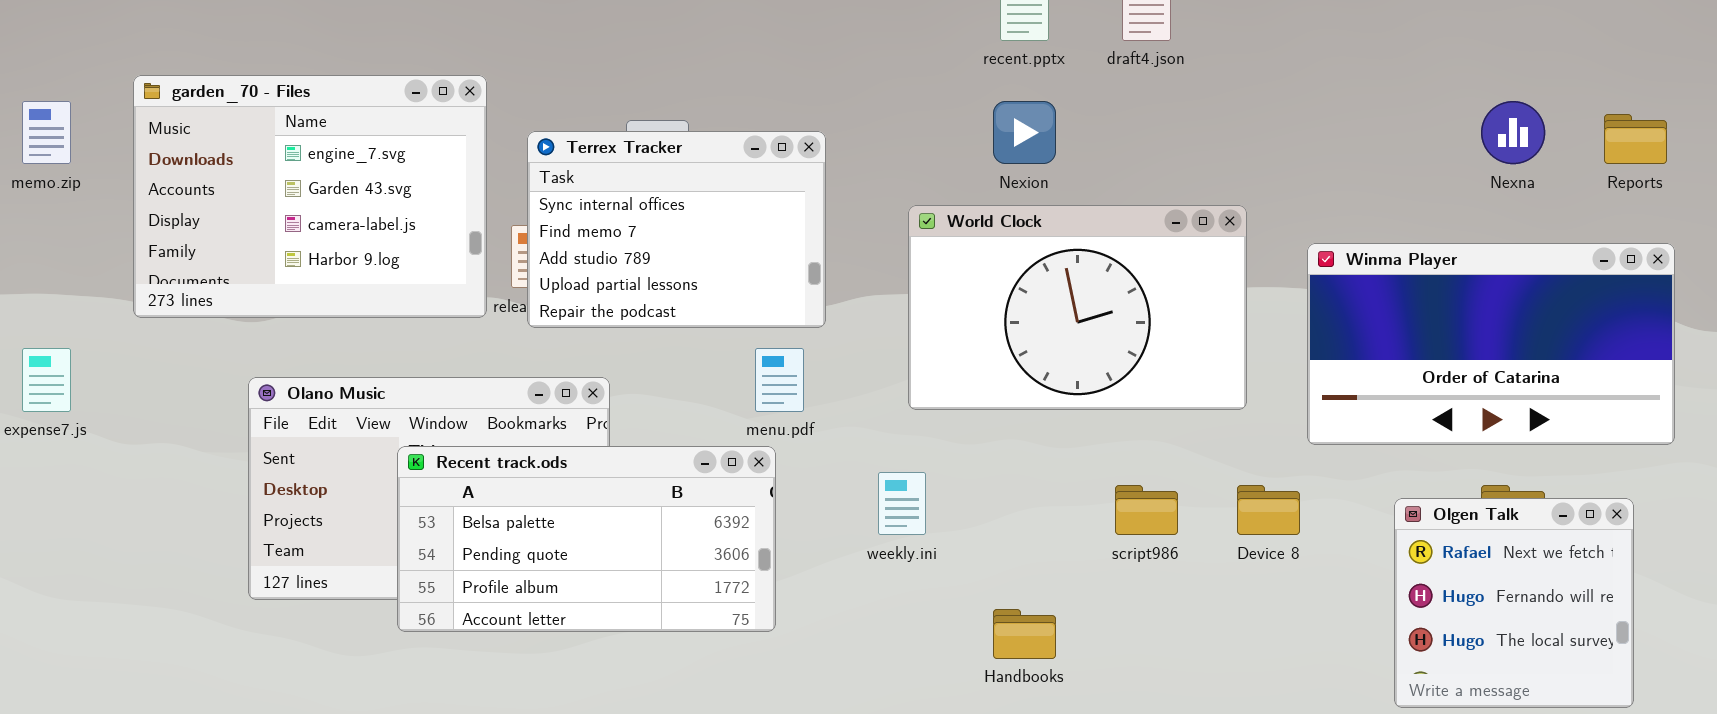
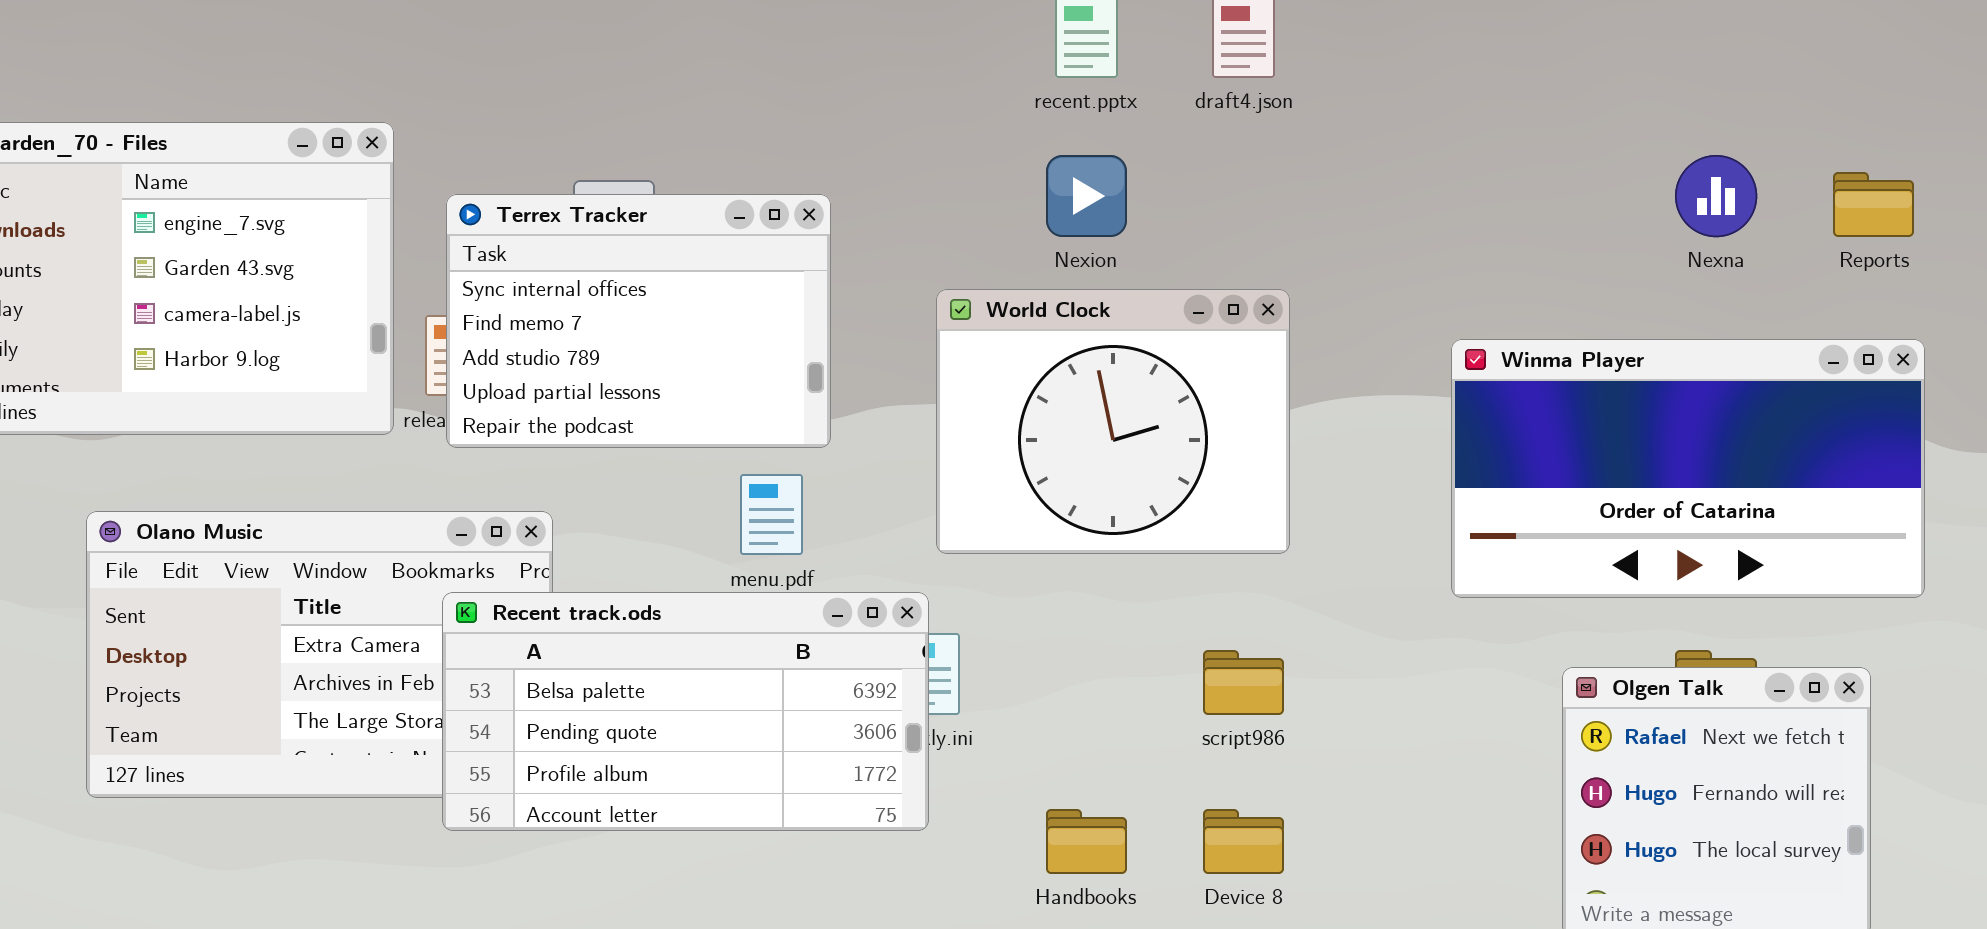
World Clock: [908,205,1247,410] -> [936,289,1290,554], resized
Recent track.ods: [397,446,776,632] -> [442,592,929,831], moved
Device 8: [1237,485,1300,535] -> [1203,809,1284,874], moved

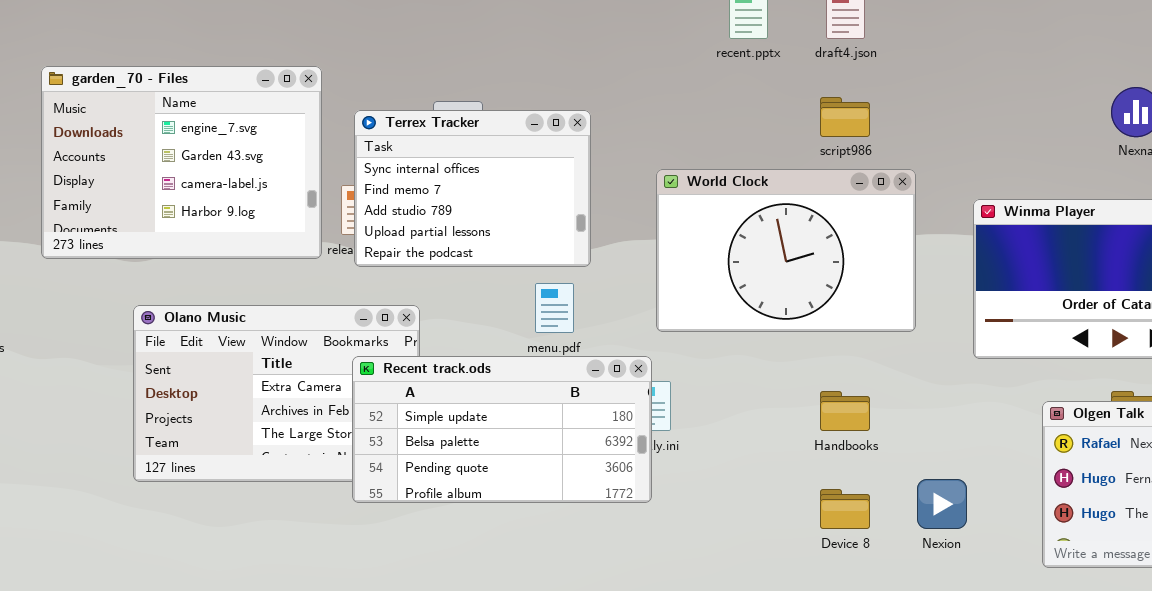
Nexion: [1046,155,1127,237] -> [917,479,967,529], moved
World Clock: [936,289,1290,554] -> [656,169,916,332], resized
Recent track.ods: [442,592,929,831] -> [352,356,652,503], scrolled up 1 row
script986: [1203,650,1284,715] -> [820,97,870,137], moved
Handbooks: [1046,809,1127,874] -> [820,391,870,431], moved

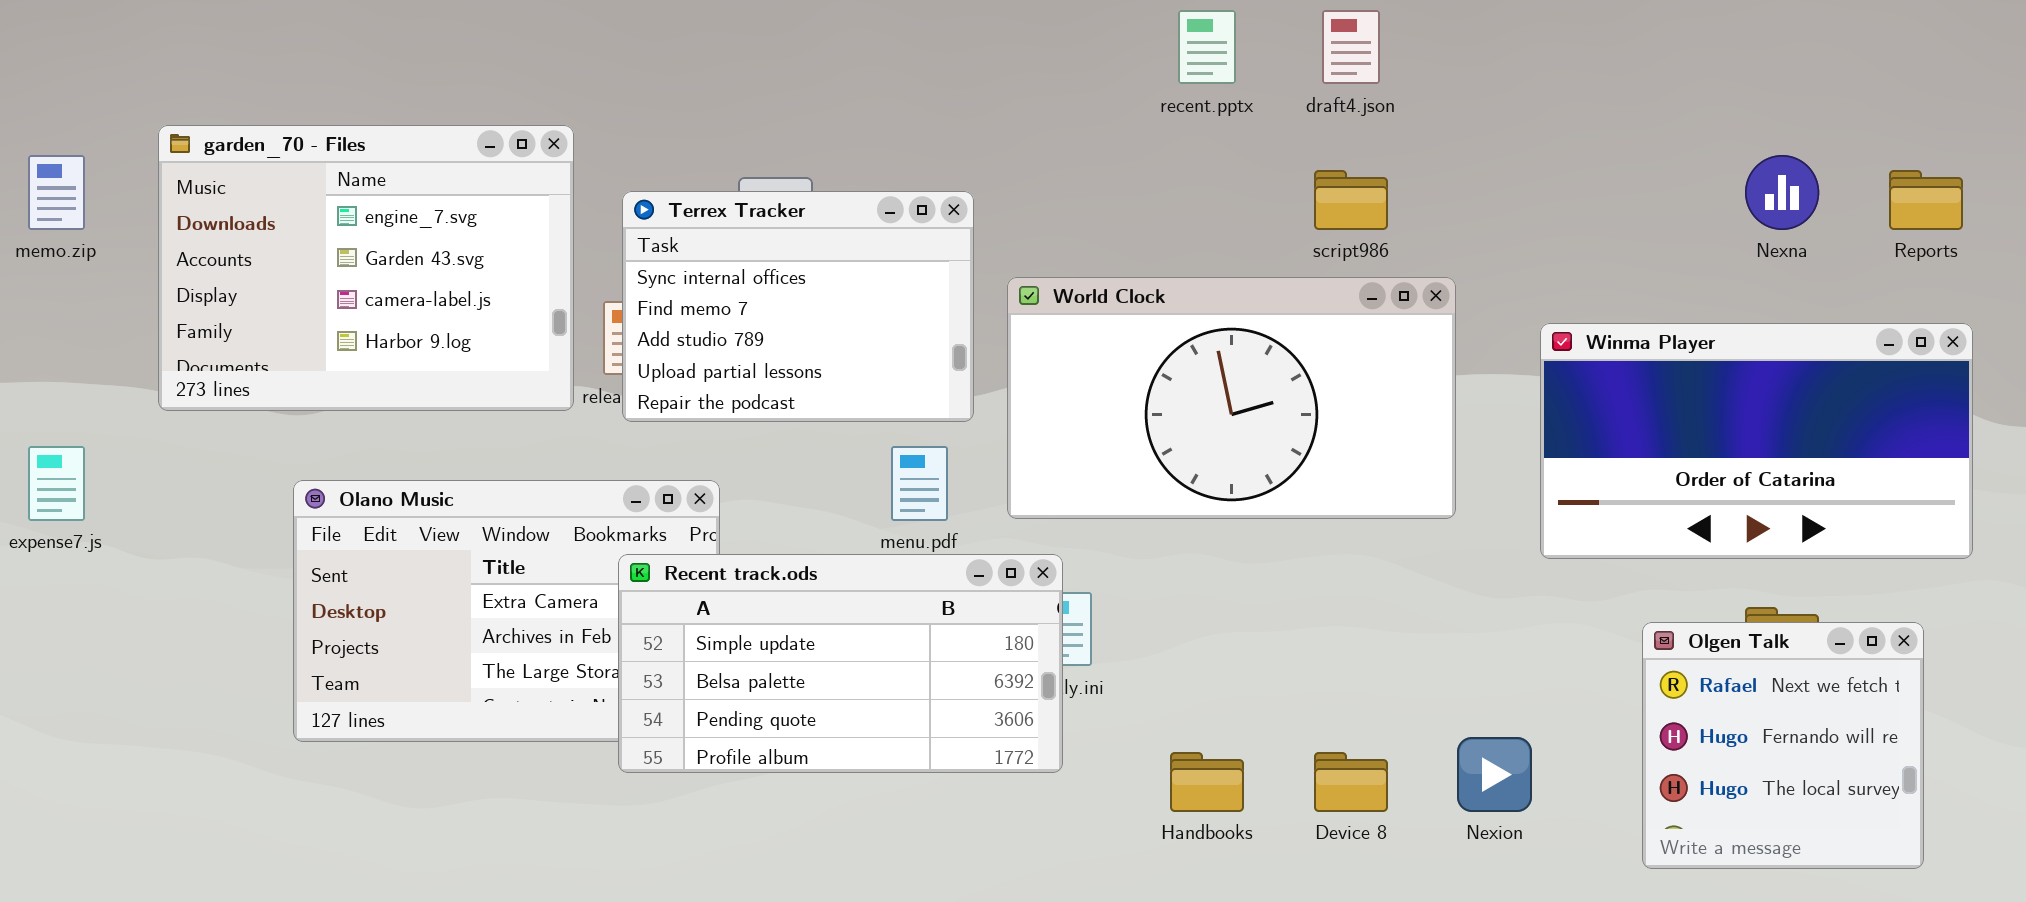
World Clock: [656,169,916,332] -> [1007,277,1456,519], resized
Handbooks: [820,391,870,431] -> [1170,752,1244,812], moved

